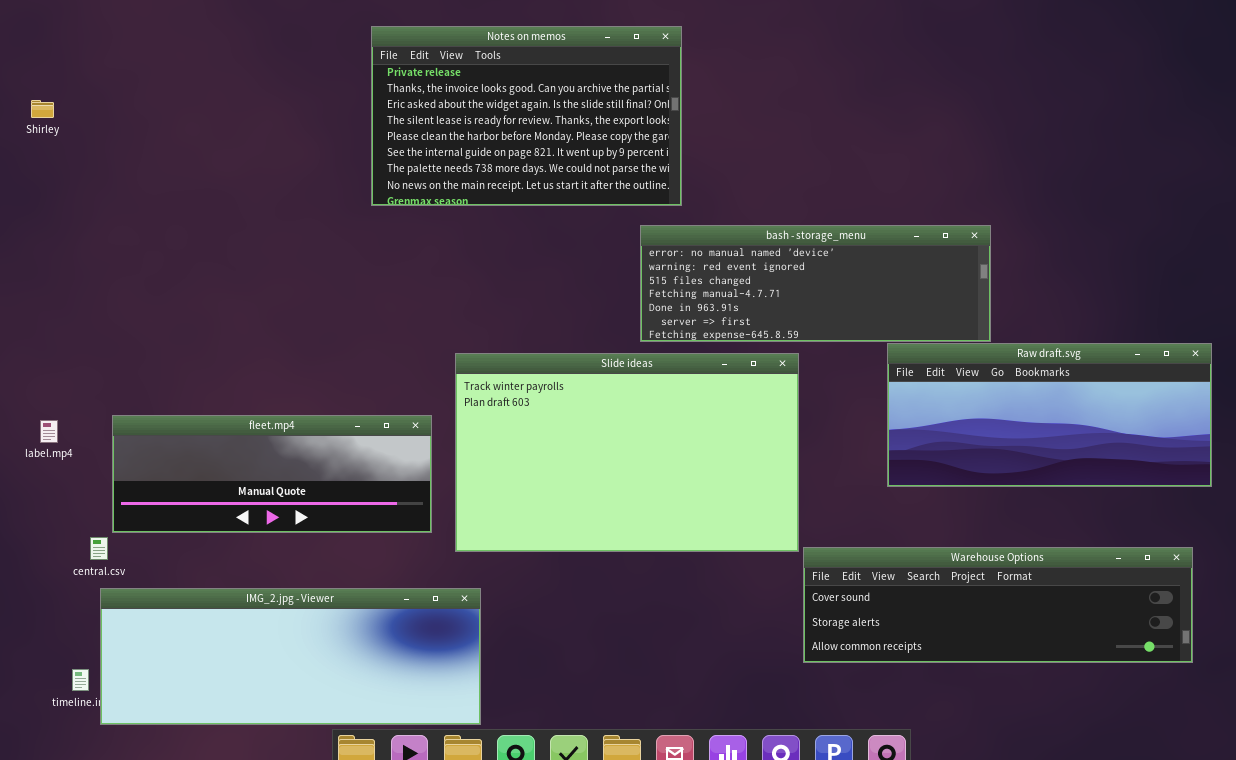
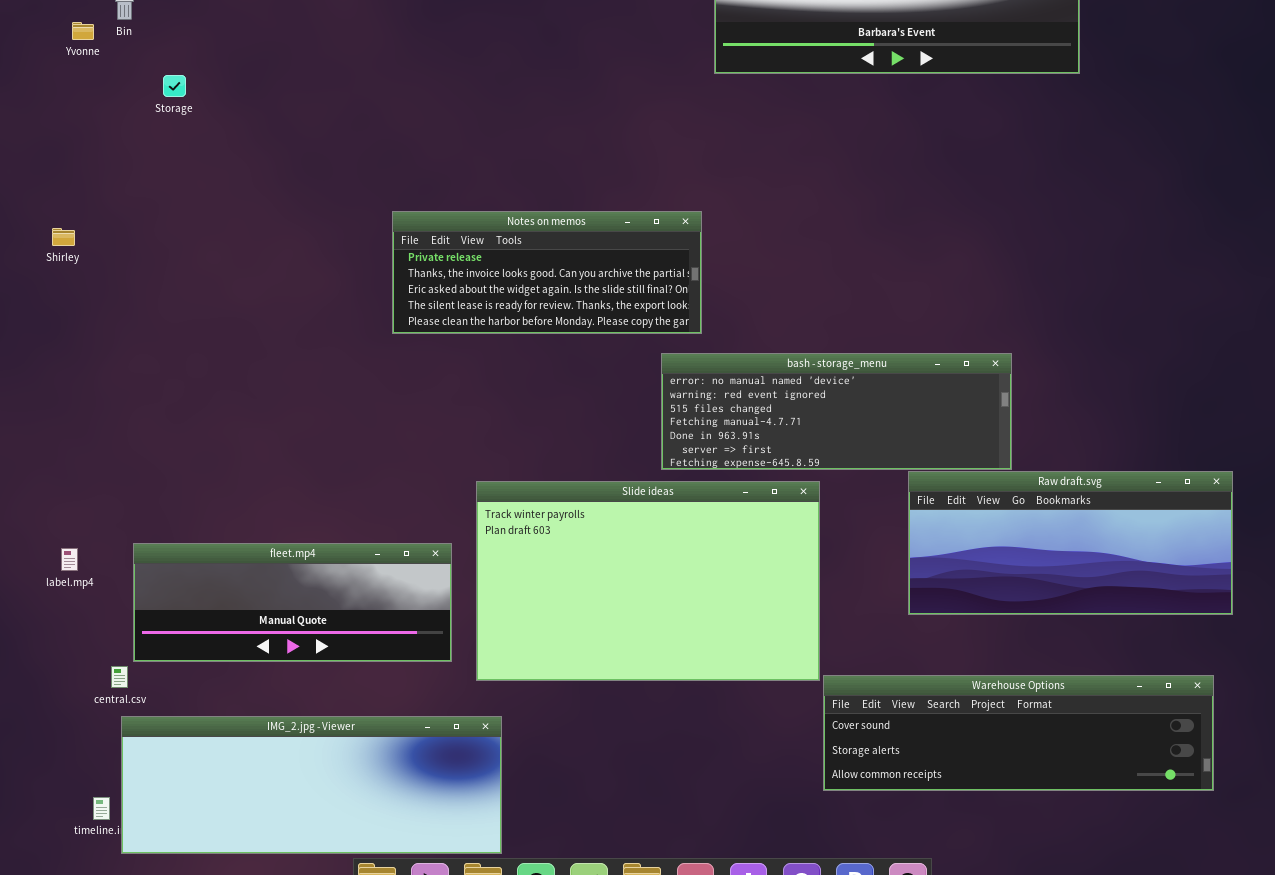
Notes on memos: [371,26,682,206] -> [392,211,702,334], resized

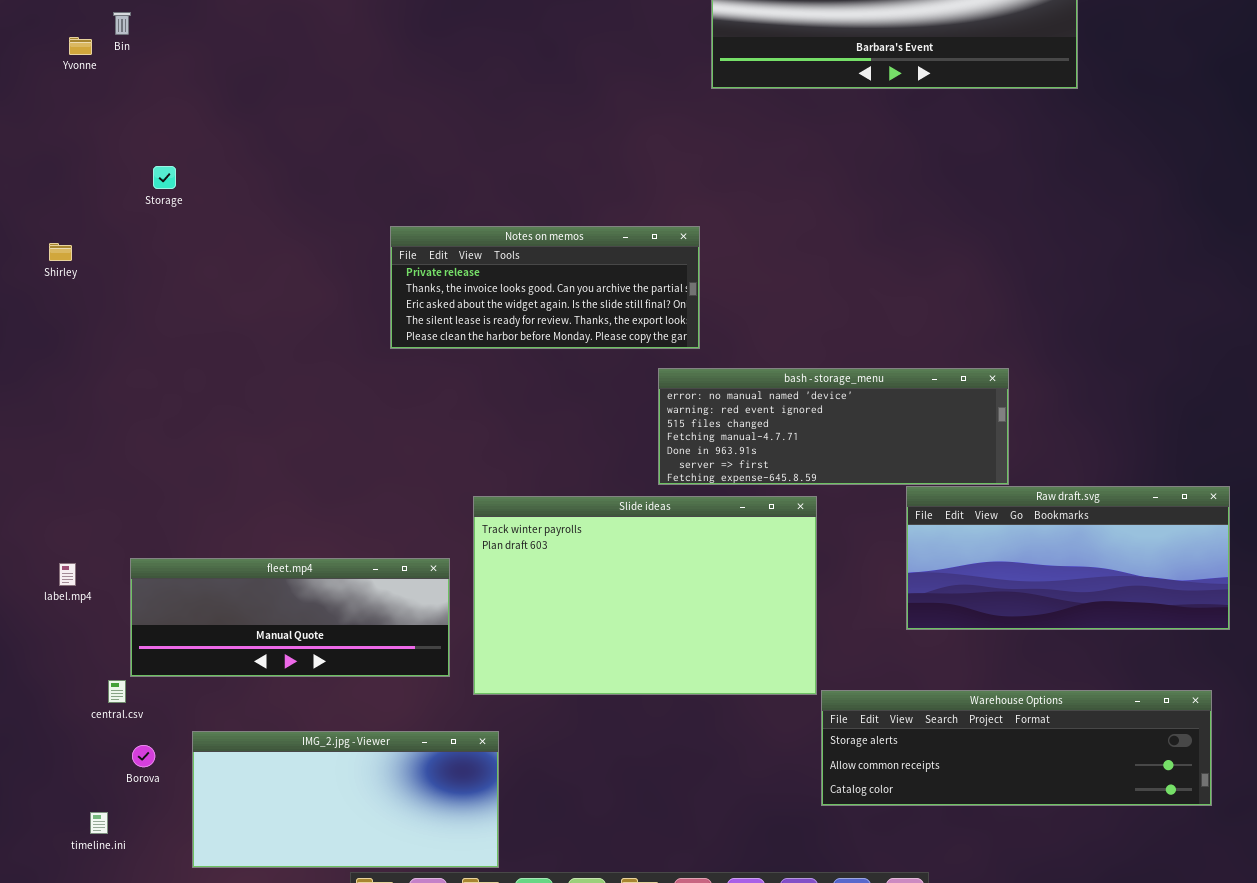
Storage: [163,75,186,97] -> [153,166,176,189], moved
Warehouse Options: [823,675,1214,791] -> [821,690,1212,806], scrolled down 1 row
IMG_2.jpg - Viewer: [121,716,502,854] -> [192,731,499,868], resized

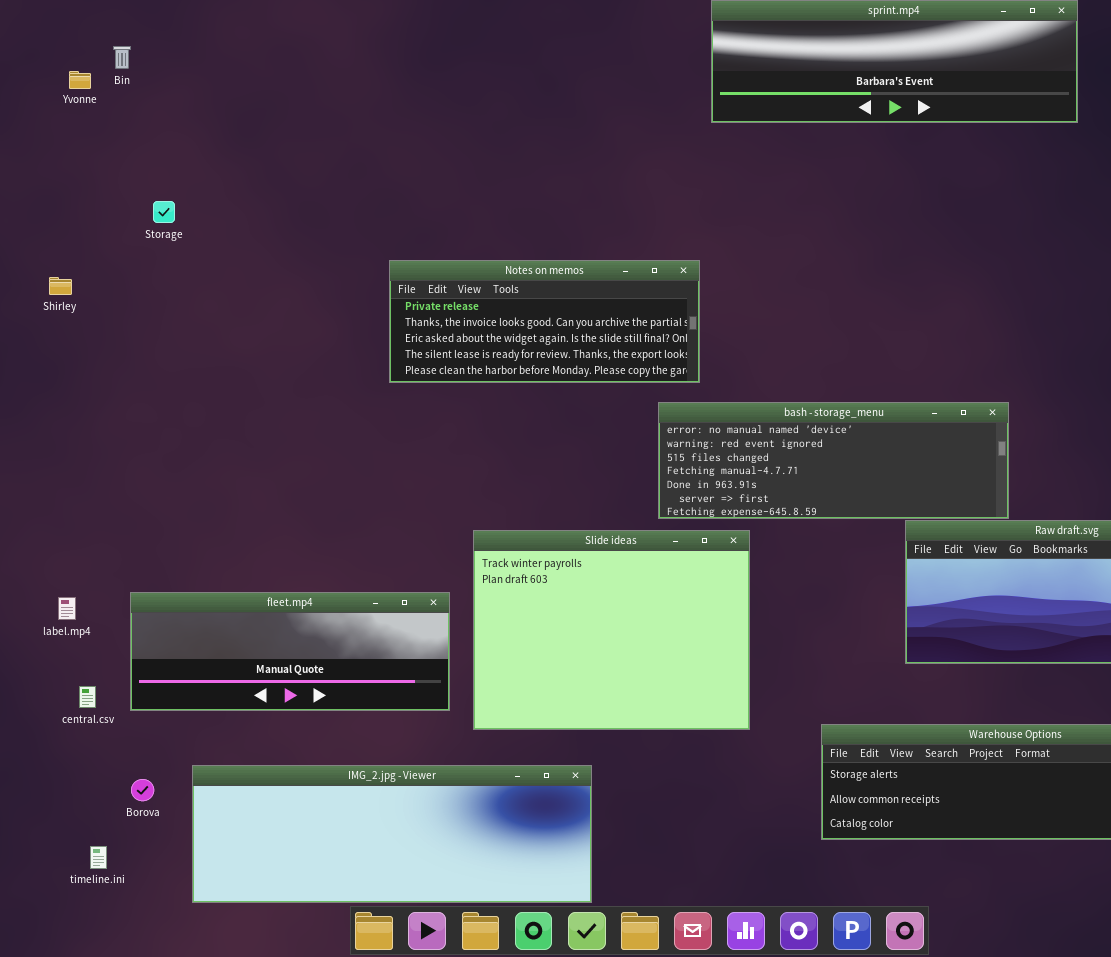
Slide ideas: [473,496,817,695] -> [473,530,750,730], resized
central.csv: [108,680,126,703] -> [79,686,96,708], moved
IMG_2.jpg - Viewer: [192,731,499,868] -> [192,765,592,903], resized

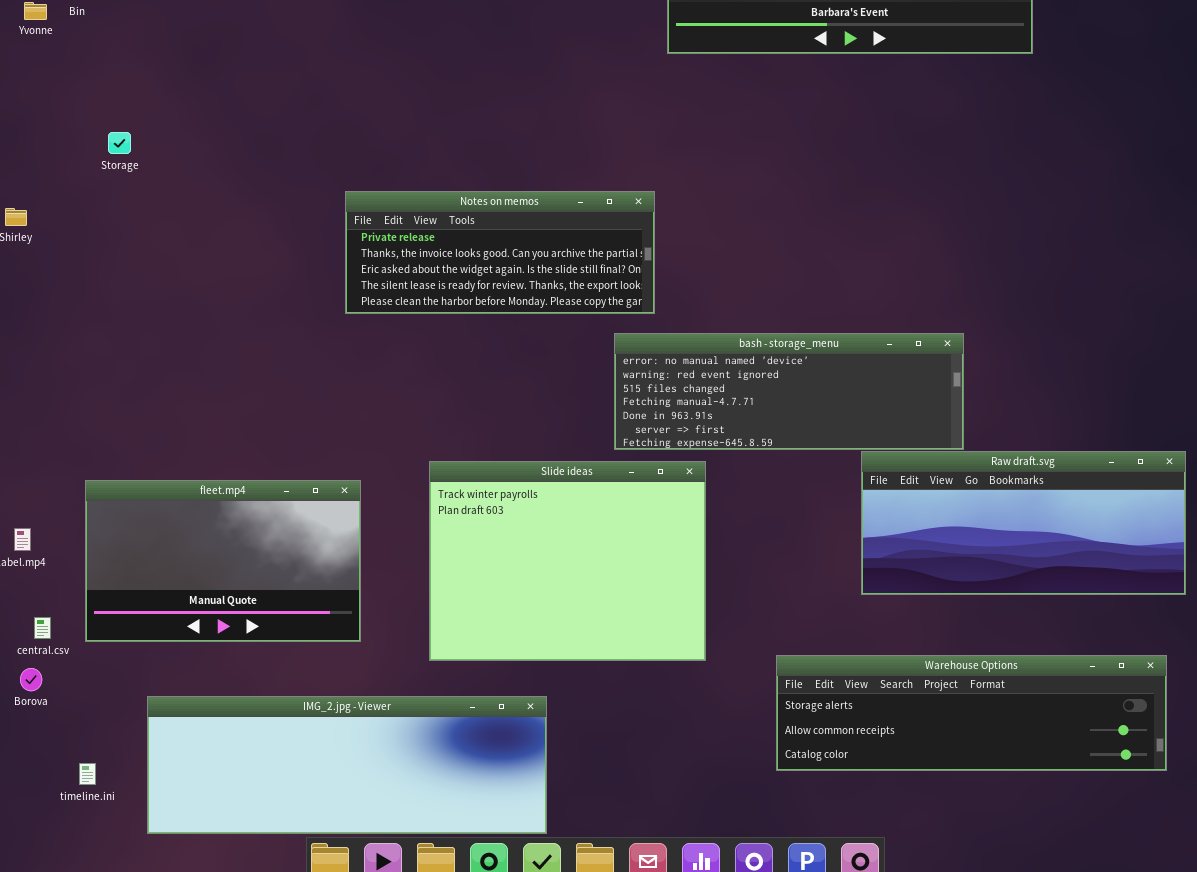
fleet.mp4: [130,592,450,711] -> [85,480,361,642], resized
Borova: [131,779,154,801] -> [20,668,42,691], moved
timeline.ini: [90,846,107,869] -> [79,763,96,785], moved

